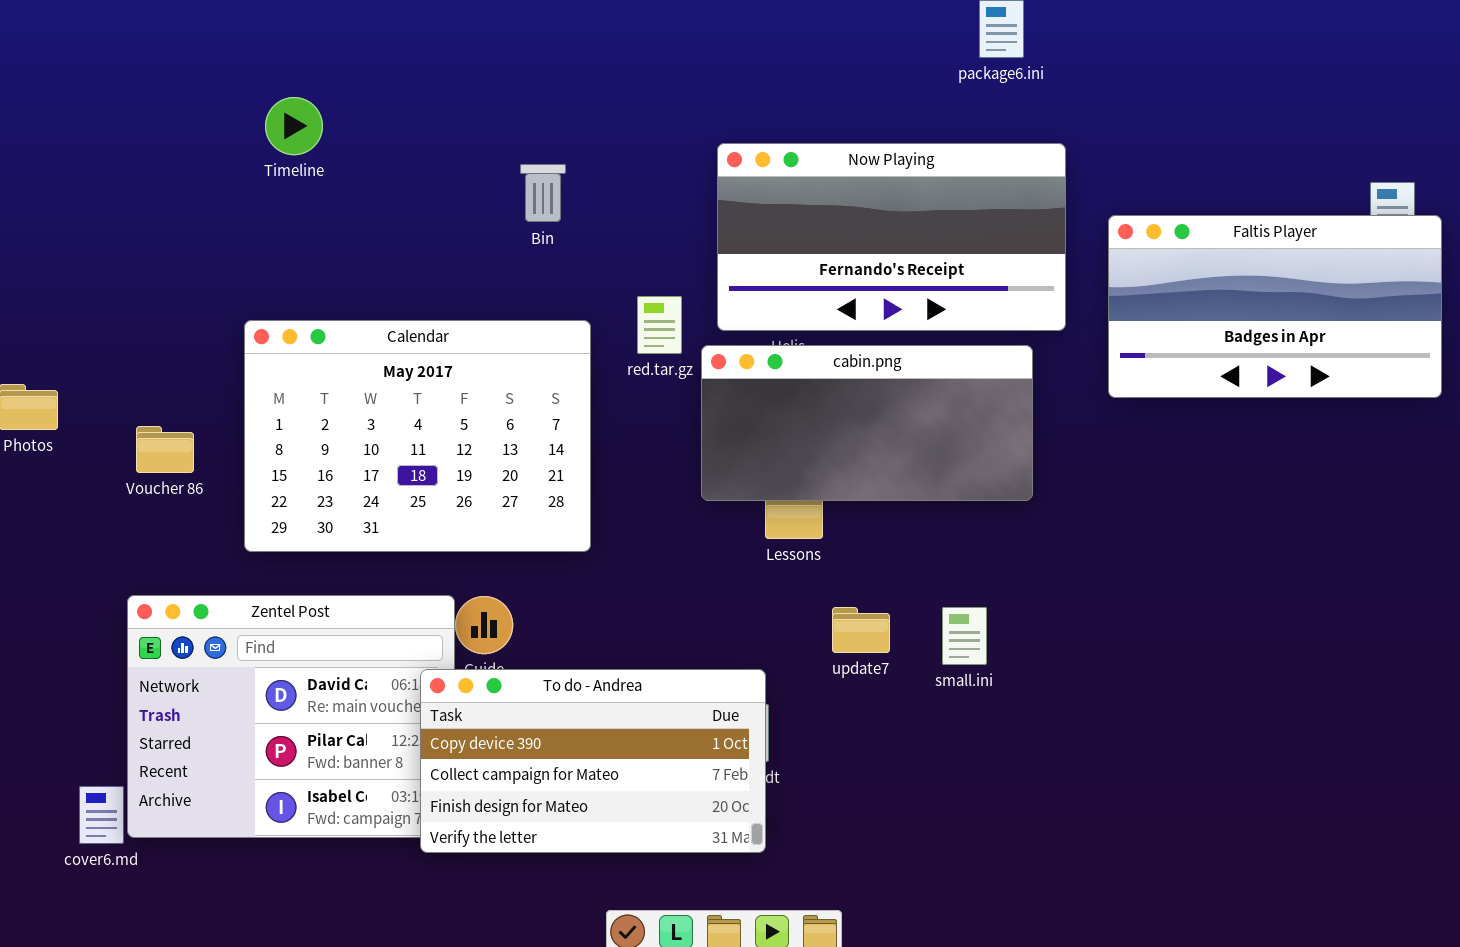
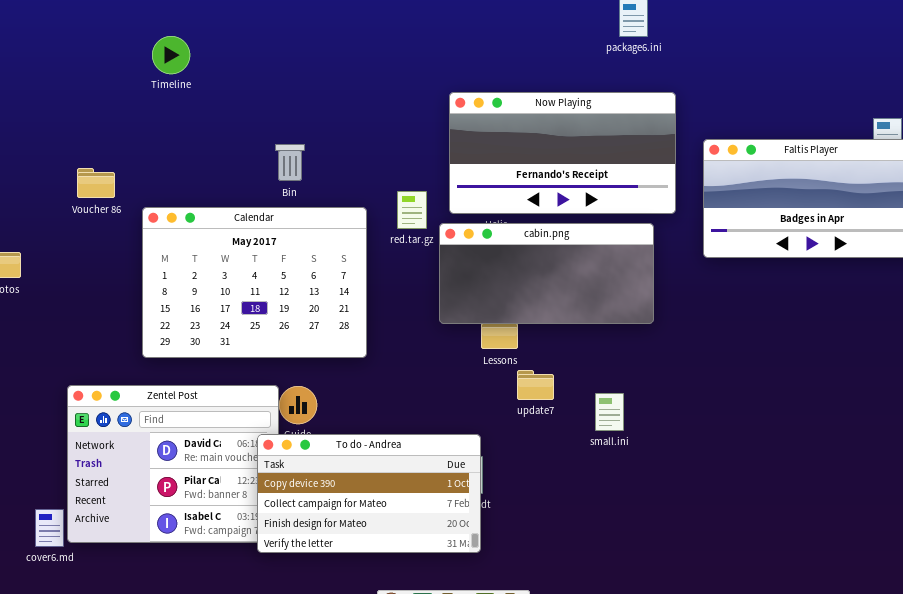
Timeline: [265,97,323,155] -> [152,36,190,74], moved
Bin: [520,164,566,222] -> [275,144,305,181], moved
Voucher 86: [136,426,194,473] -> [77,168,115,198], moved
update7: [832,607,890,653] -> [517,370,554,400], moved

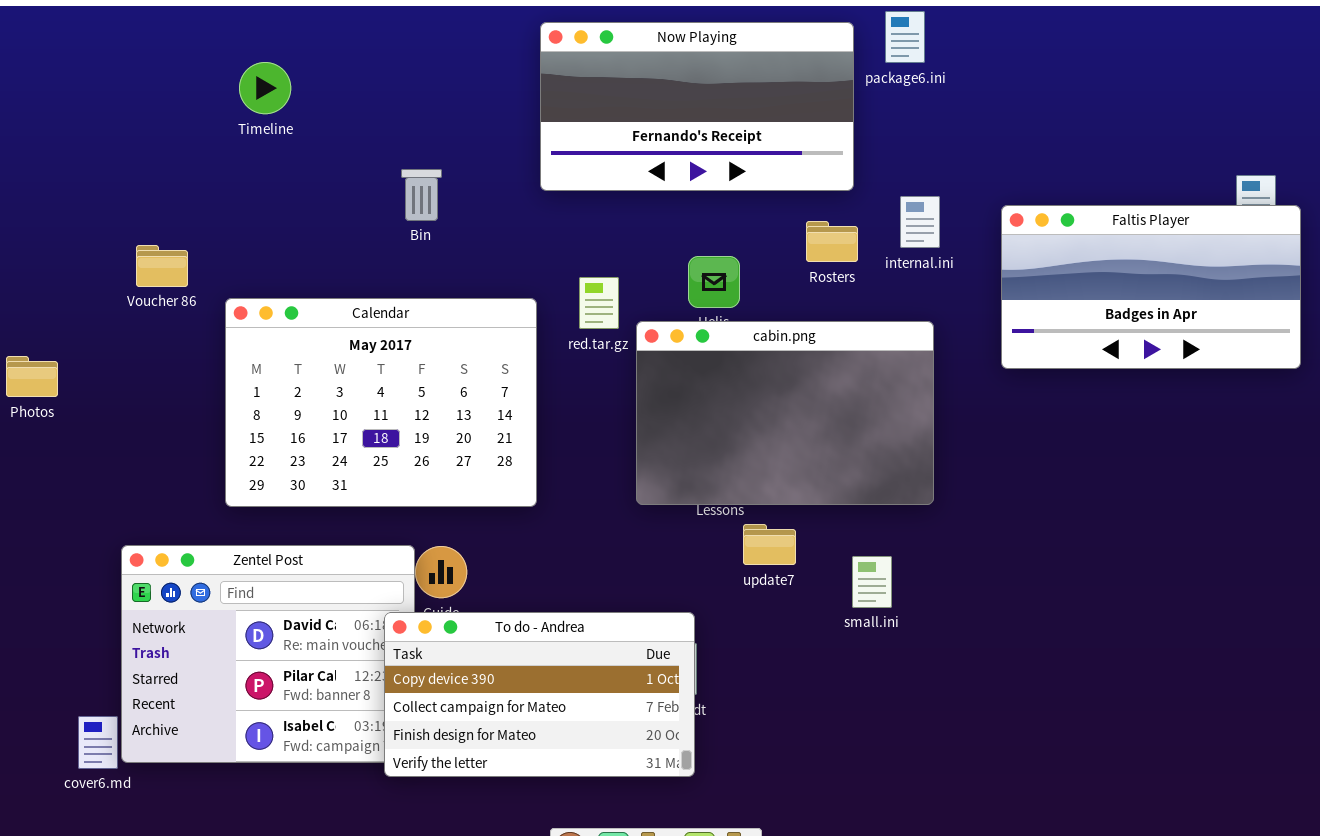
Now Playing: [449,92,676,214] -> [540,22,854,191], moved
Bin: [275,144,305,181] -> [401,169,442,221], moved
cabin.png: [439,223,654,324] -> [636,321,934,505], resized

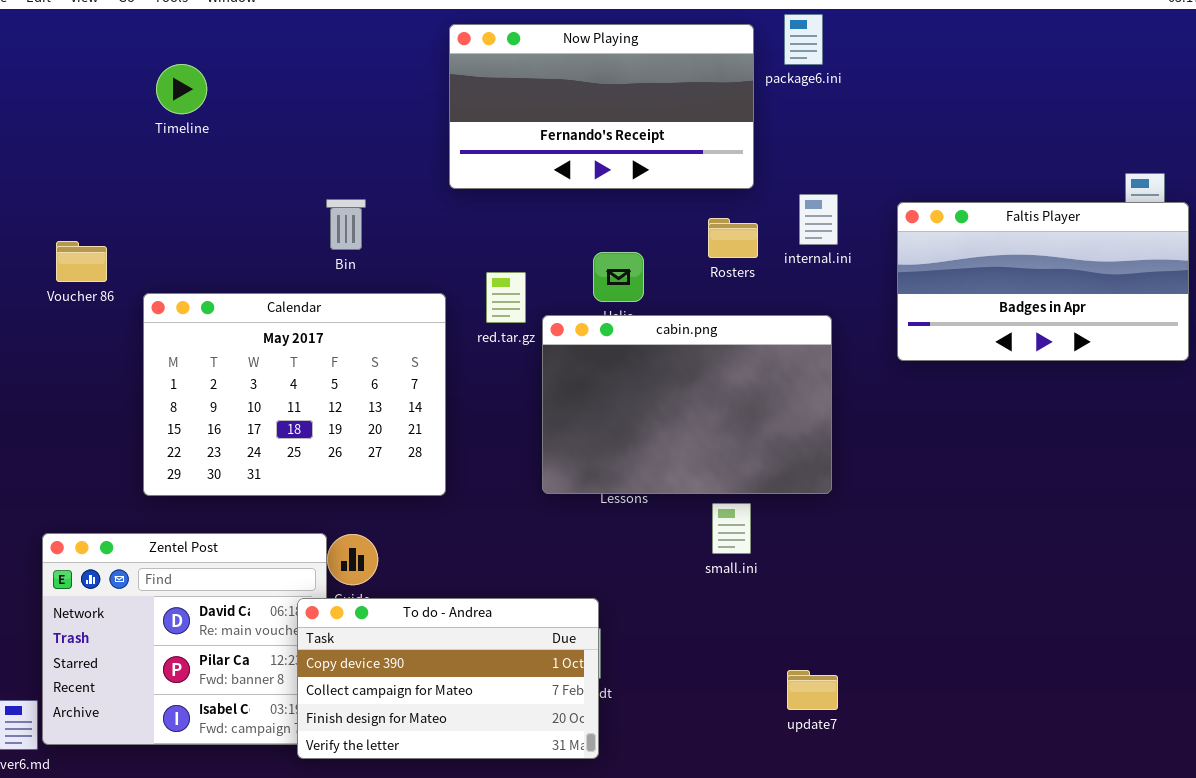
Bin: [401,169,442,221] -> [326,199,366,250], moved
update7: [743,524,796,565] -> [787,670,838,710], moved
small.ini: [852,556,892,608] -> [712,503,751,554], moved

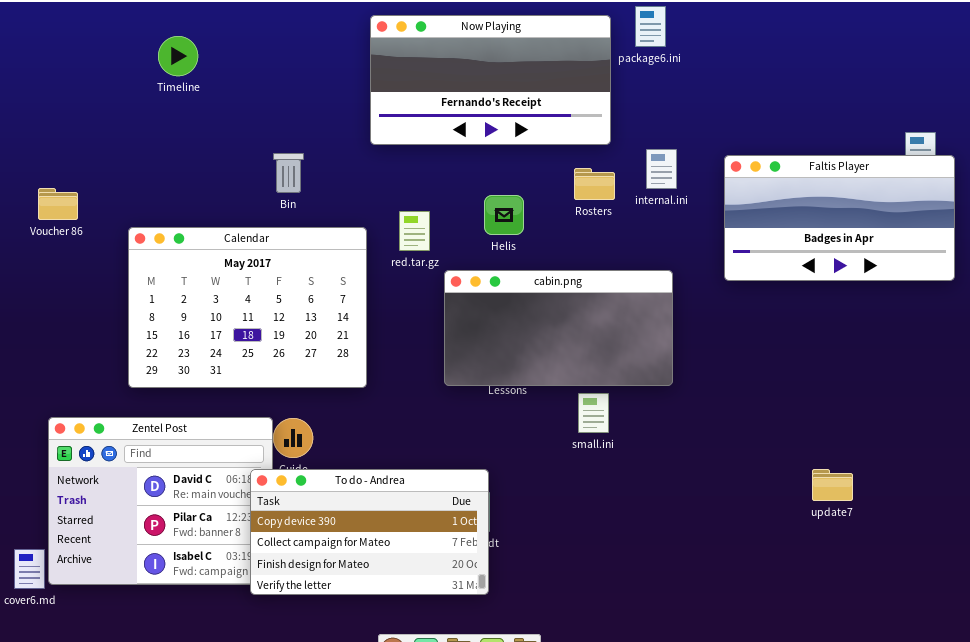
Timeline: [156,64,207,114] -> [158,36,198,76], moved
Voucher 86: [56,241,107,282] -> [38,188,78,220], moved
cabin.png: [542,315,832,494] -> [444,270,673,386], resized
update7: [787,670,838,710] -> [812,469,853,501], moved

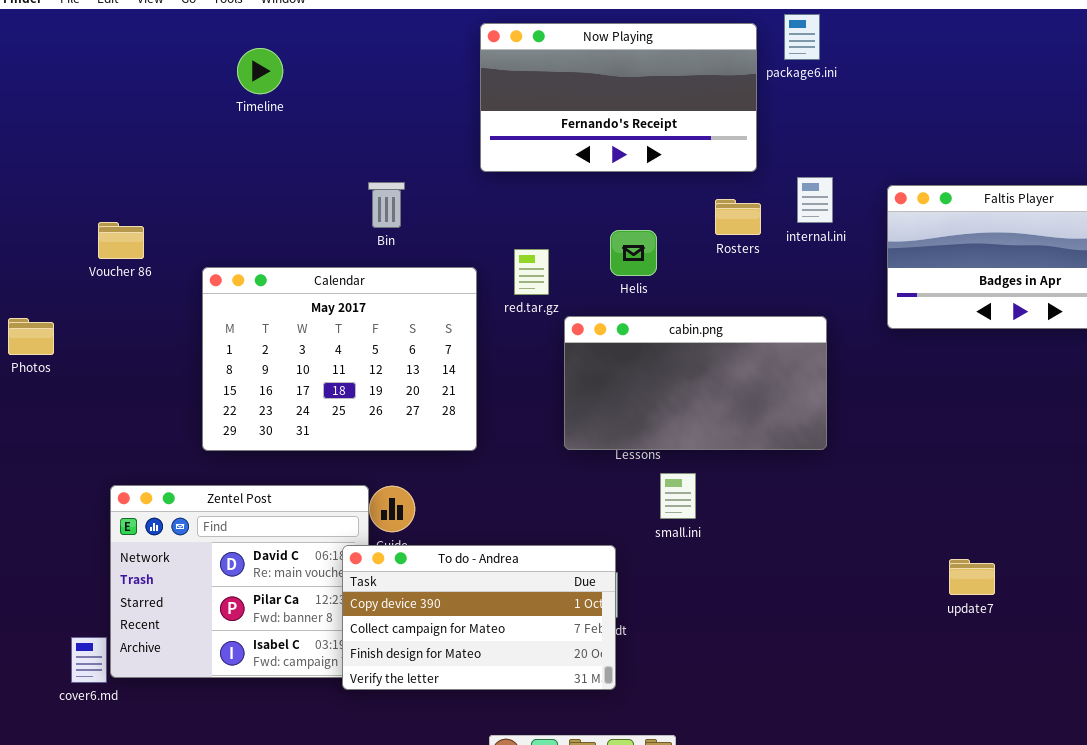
small.ini: [578,393,609,433] -> [660,473,696,519], moved
update7: [812,469,853,501] -> [949,559,995,595], moved

